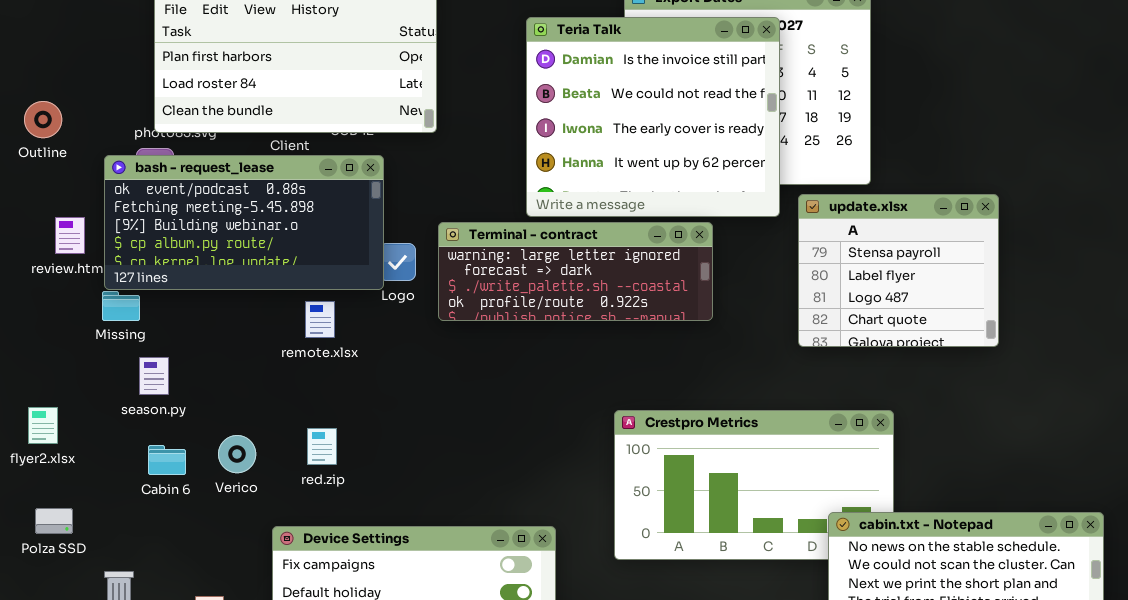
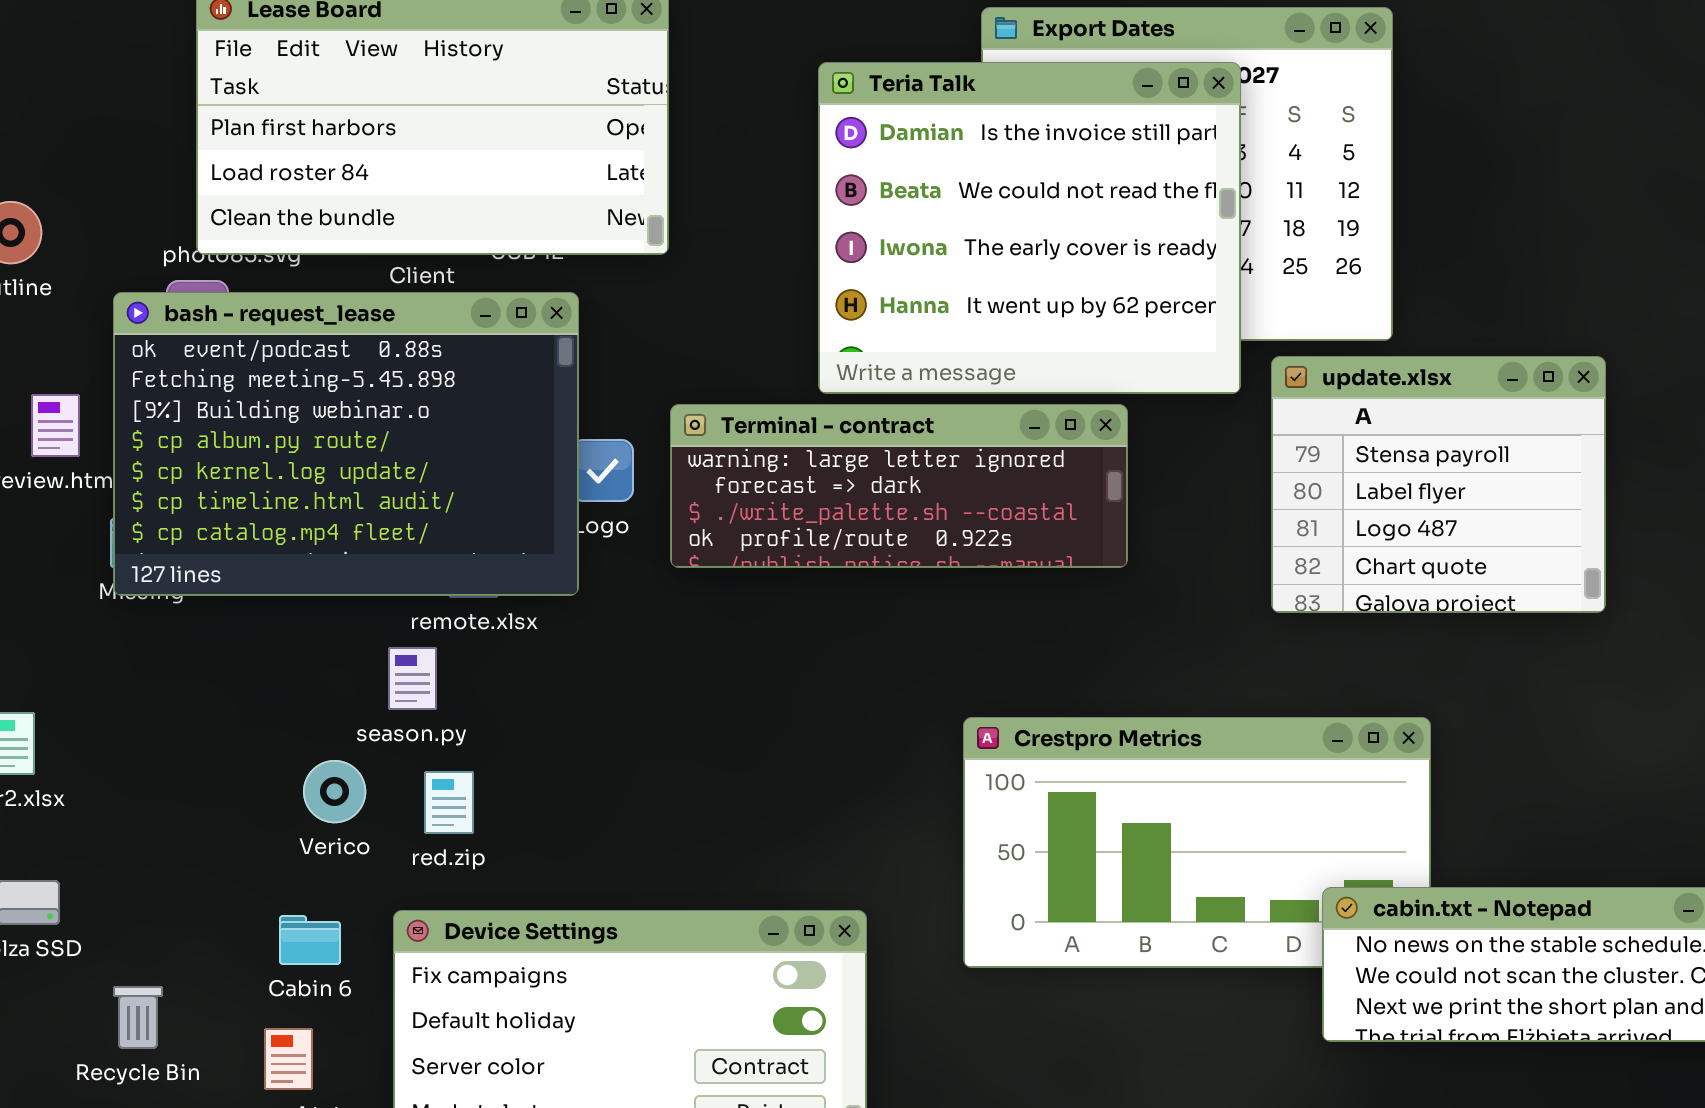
bash - request_lease: [104,155,384,290] -> [113,292,579,596], resized
season.py: [139,357,169,395] -> [388,647,437,710], moved
red.zip: [307,428,337,465] -> [424,771,474,834], moved
Cabin 6: [148,445,186,475] -> [279,915,341,965], moved

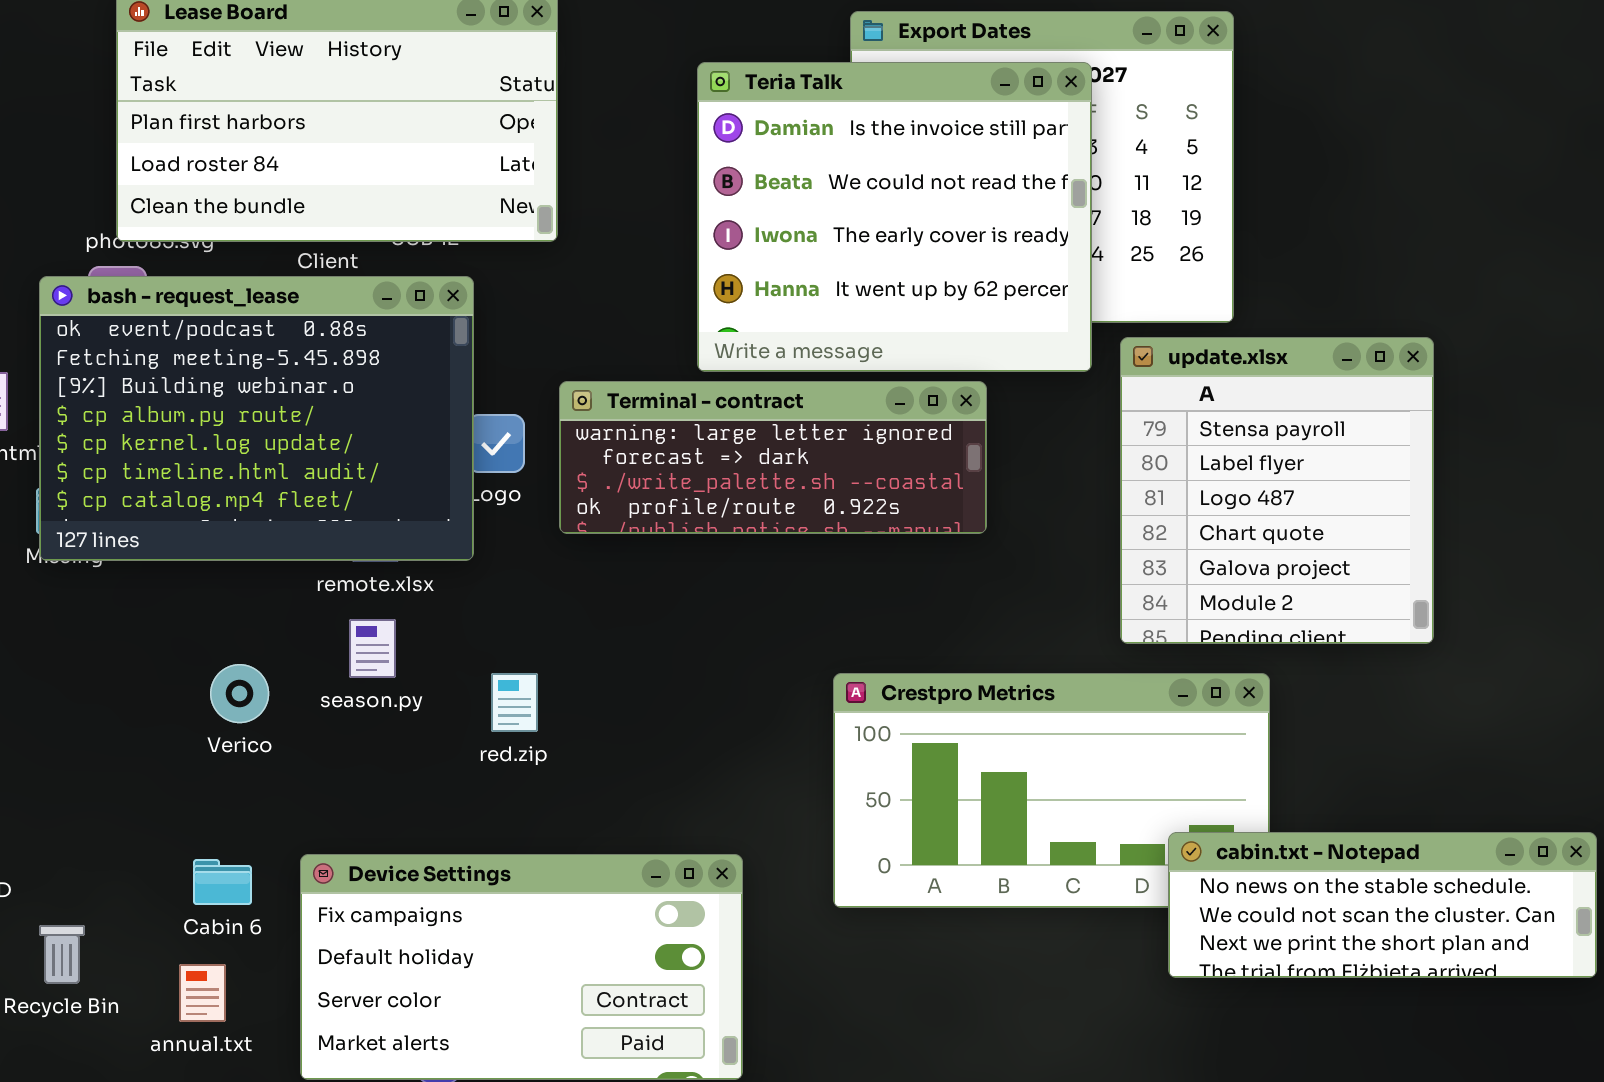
update.xlsx: [1271,356,1606,613] -> [1120,337,1434,644], resized
season.py: [388,647,437,710] -> [349,619,396,678], moved
Verico: [303,760,366,823] -> [210,664,269,723], moved
red.zip: [424,771,474,834] -> [491,673,538,732], moved

